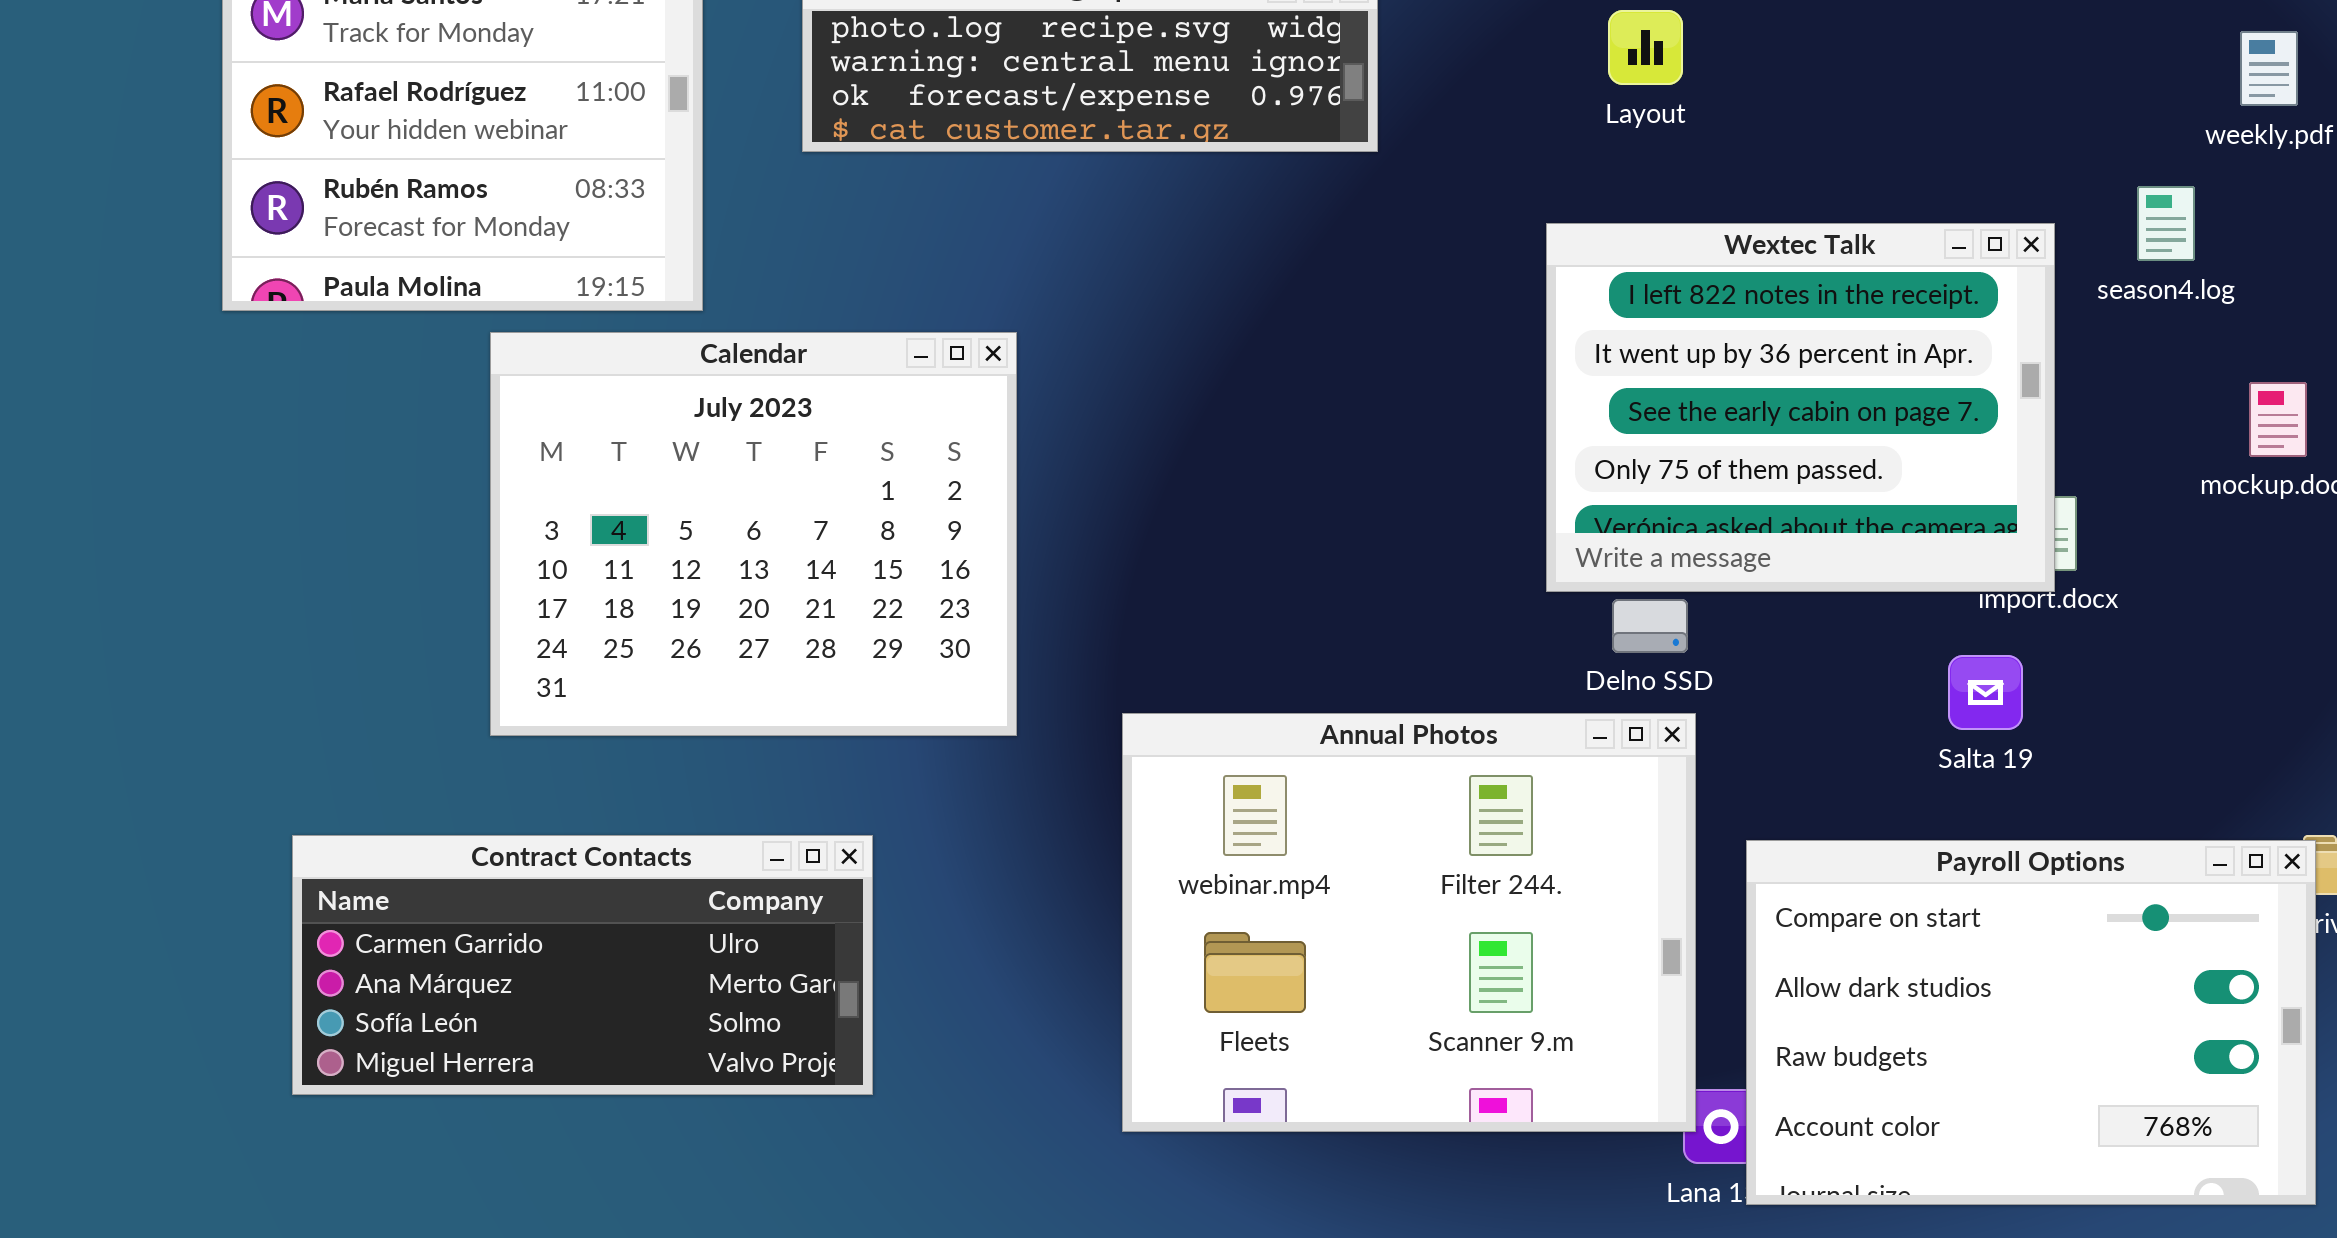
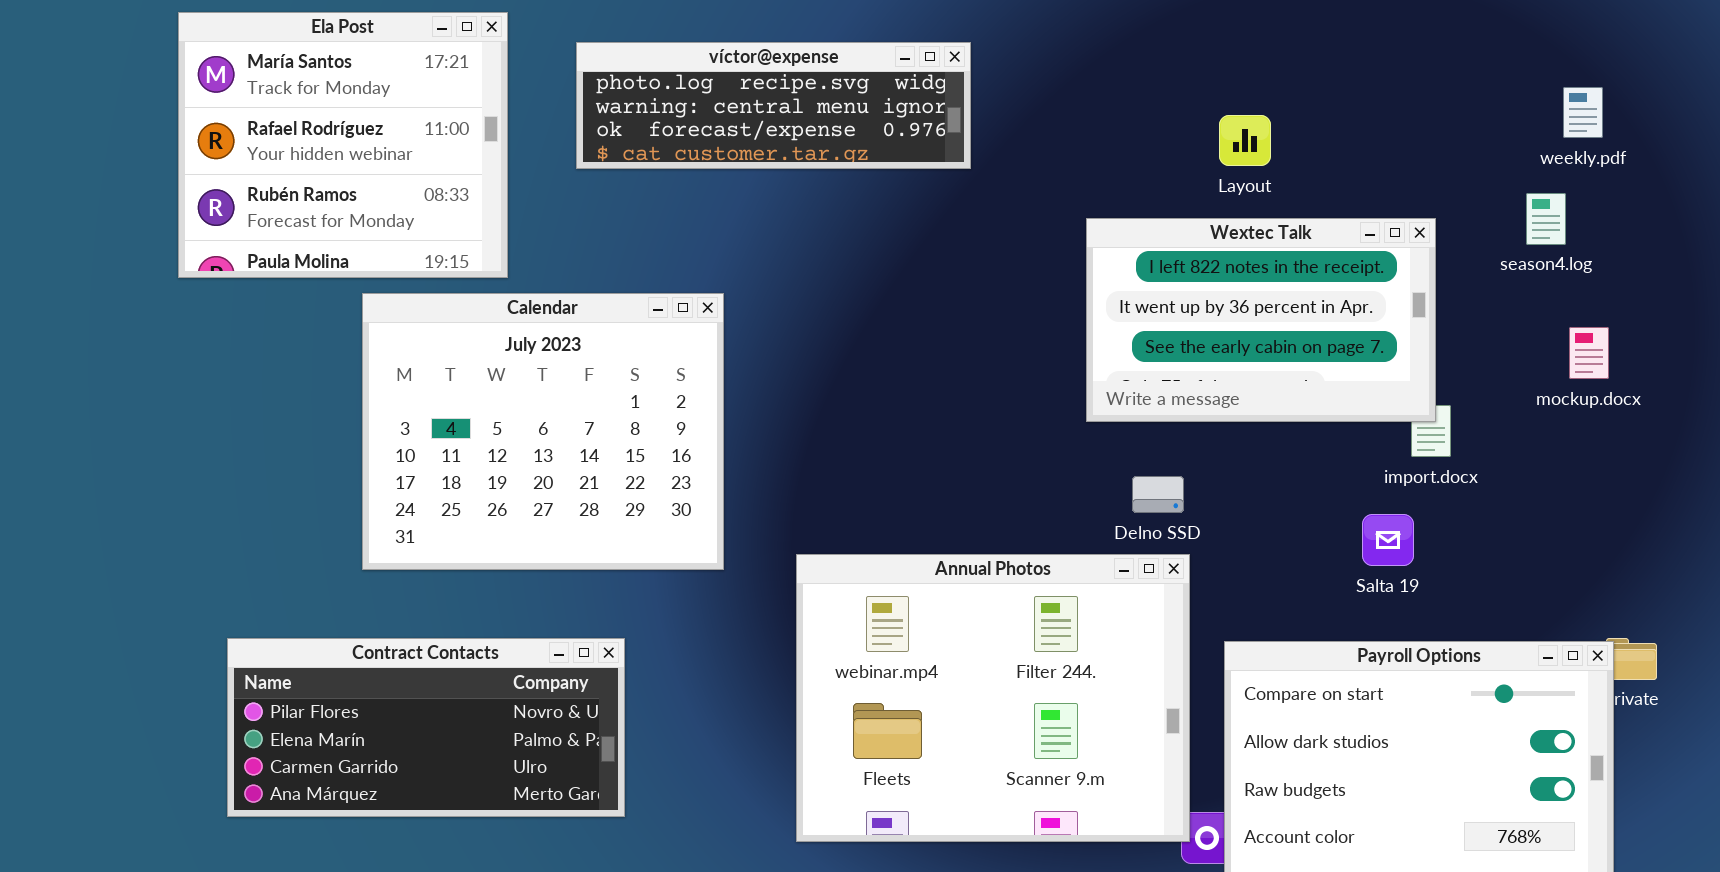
Layout: [1608,10,1683,85] -> [1219,115,1271,166], moved
season4.log: [2137,186,2195,261] -> [1526,193,1566,245], moved
Wextec Talk: [1546,223,2055,592] -> [1086,218,1436,422], resized
Contract Contacts: [292,835,873,1095] -> [227,638,625,817], scrolled up 2 rows

